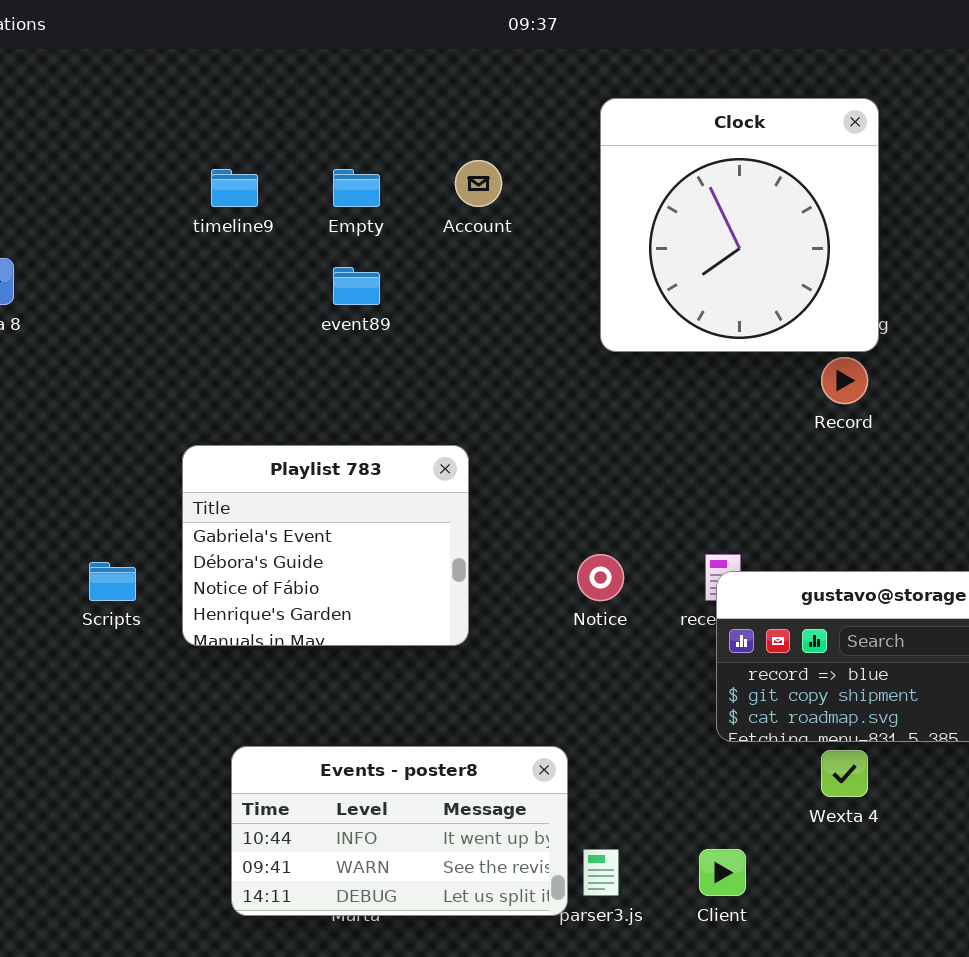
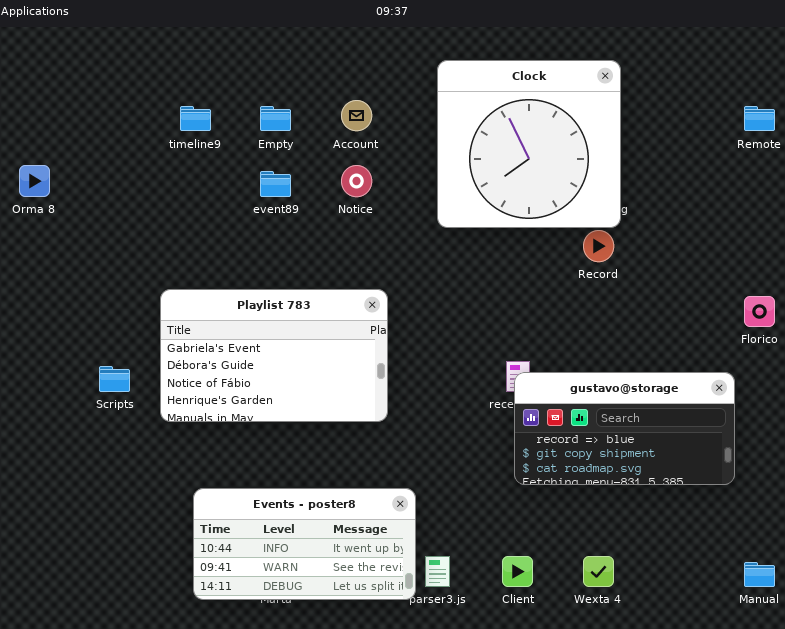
Playlist 783: [182,445,469,646] -> [160,289,388,422], resized
Notice: [577,554,624,601] -> [341,165,372,197], moved
Wexta 4: [821,750,868,797] -> [583,556,614,587], moved

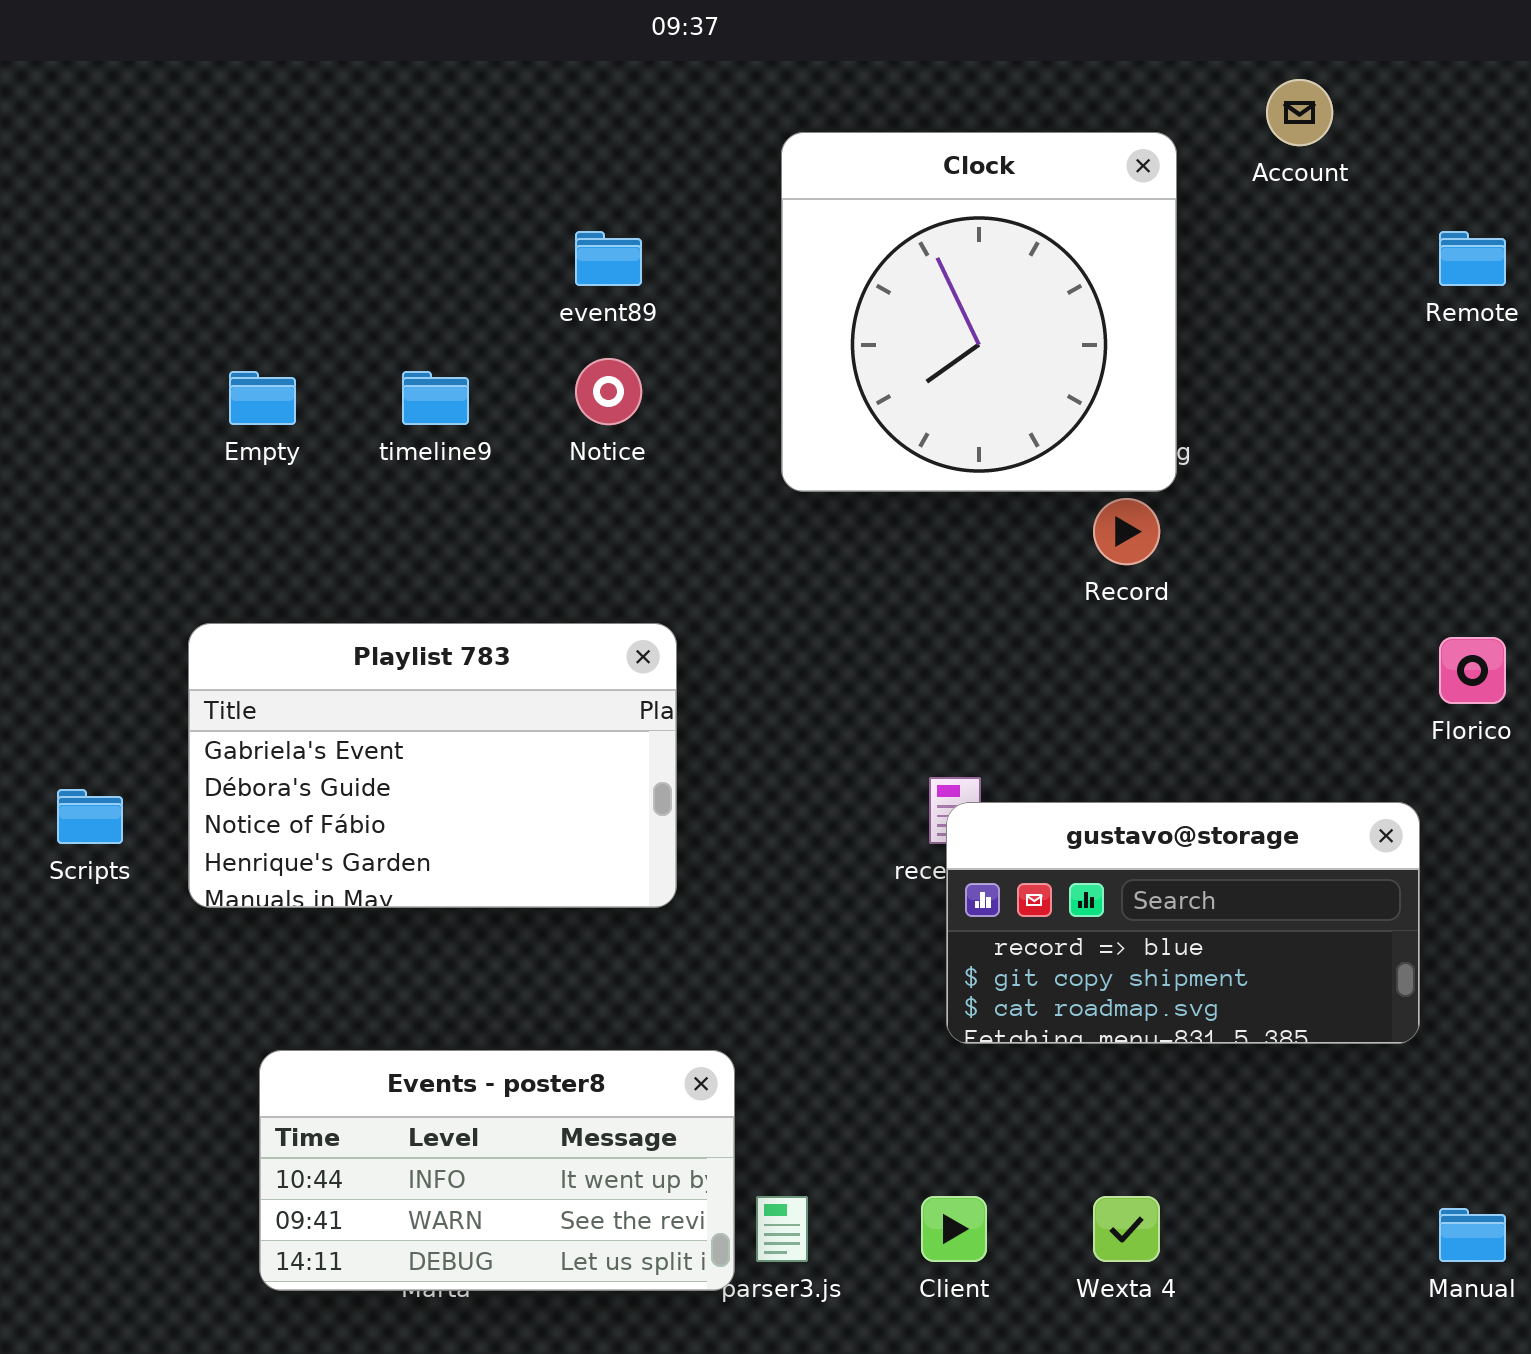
Account: [341,100,372,131] -> [1266,79,1333,146], moved
timeline9: [180,106,211,131] -> [402,371,469,425], moved
Empty: [260,106,291,131] -> [229,371,296,425], moved
event89: [260,171,291,197] -> [575,231,642,286], moved

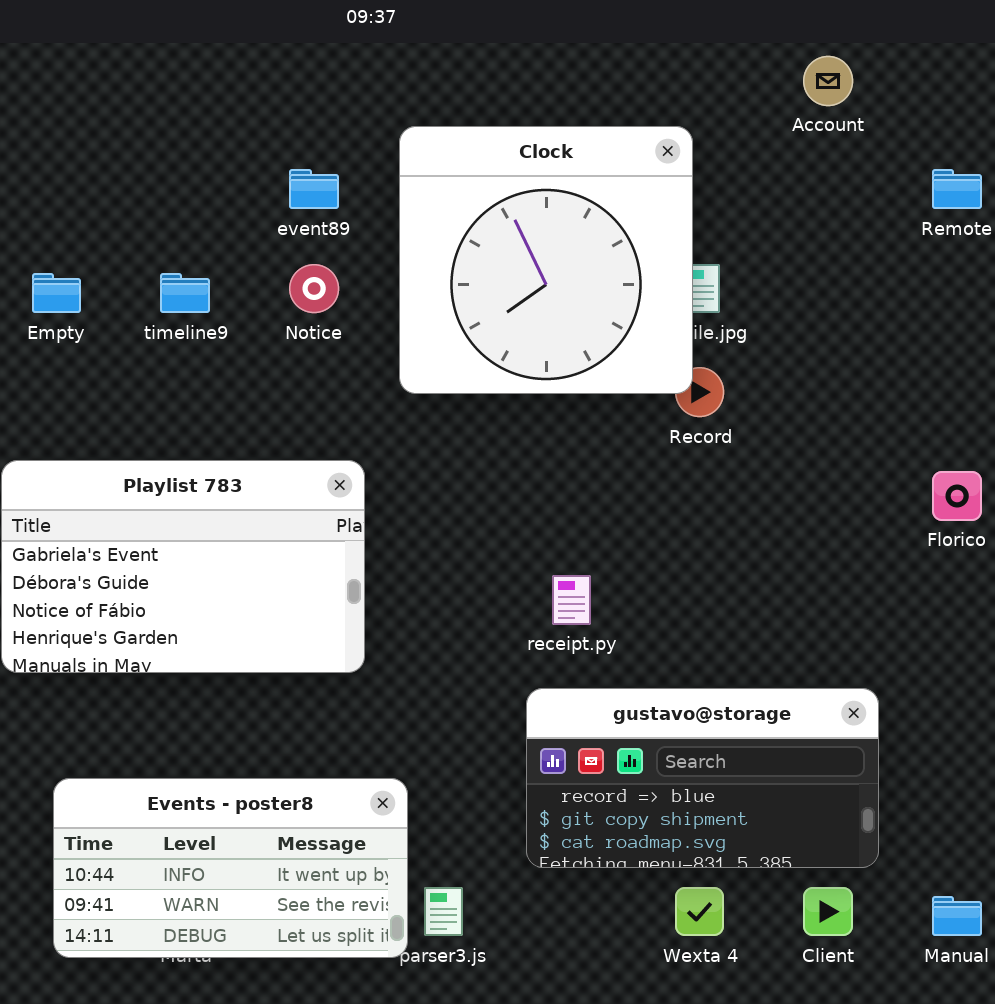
Clock: [781,132,1177,492] -> [399,126,693,394], moved
gustavo@storage: [946,802,1420,1044] -> [526,688,879,868], moved
Client: [921,1196,987,1262] -> [803,887,853,936], moved

